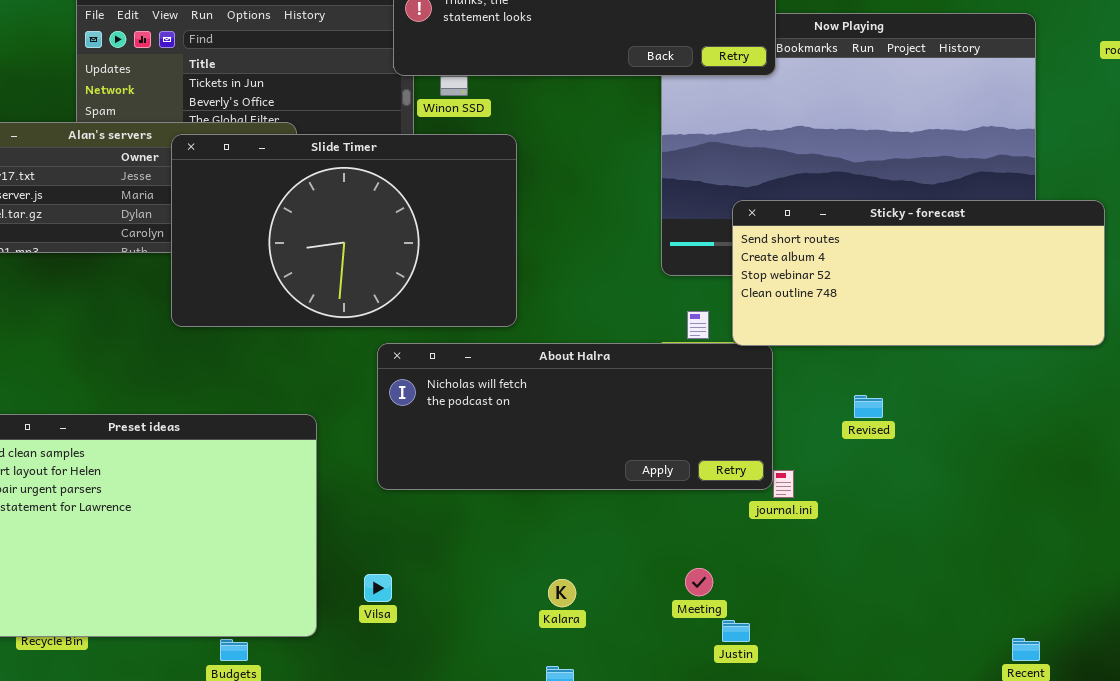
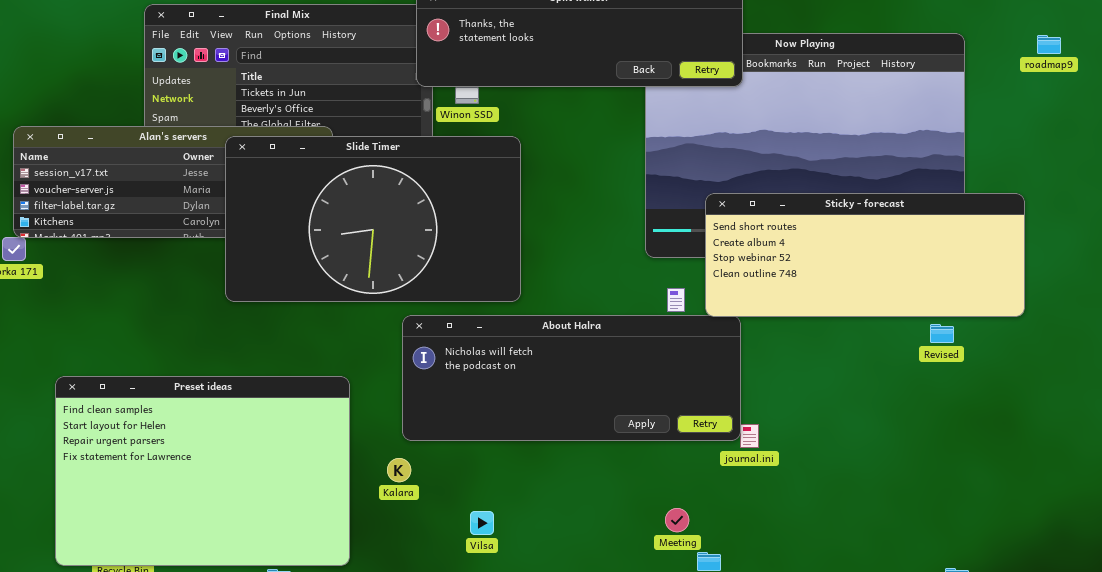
Revised: [854,395,883,418] -> [930,324,954,343], moved
Vilsa: [364,574,392,602] -> [470,511,494,535], moved
Kalara: [548,579,576,607] -> [387,458,411,482], moved

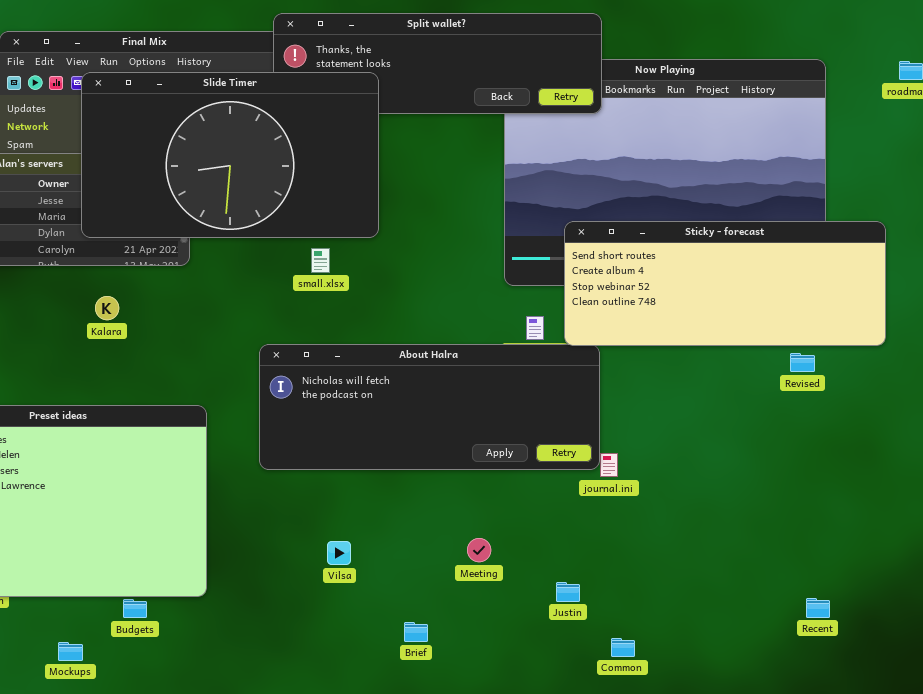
Slide Timer: [225,136,521,302] -> [81,72,379,238], moved
Kalara: [387,458,411,482] -> [95,296,119,320], moved
Meeting: [665,508,689,532] -> [467,538,491,562], moved

